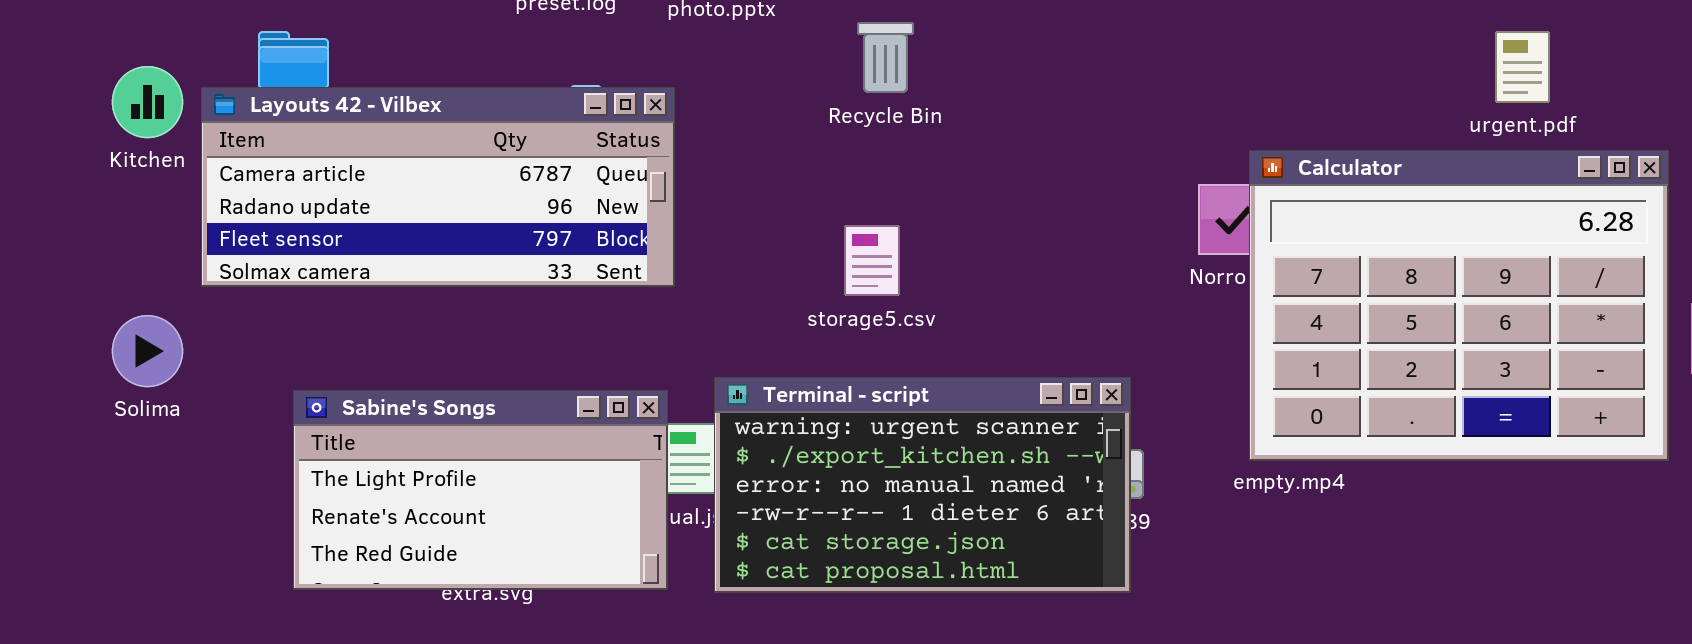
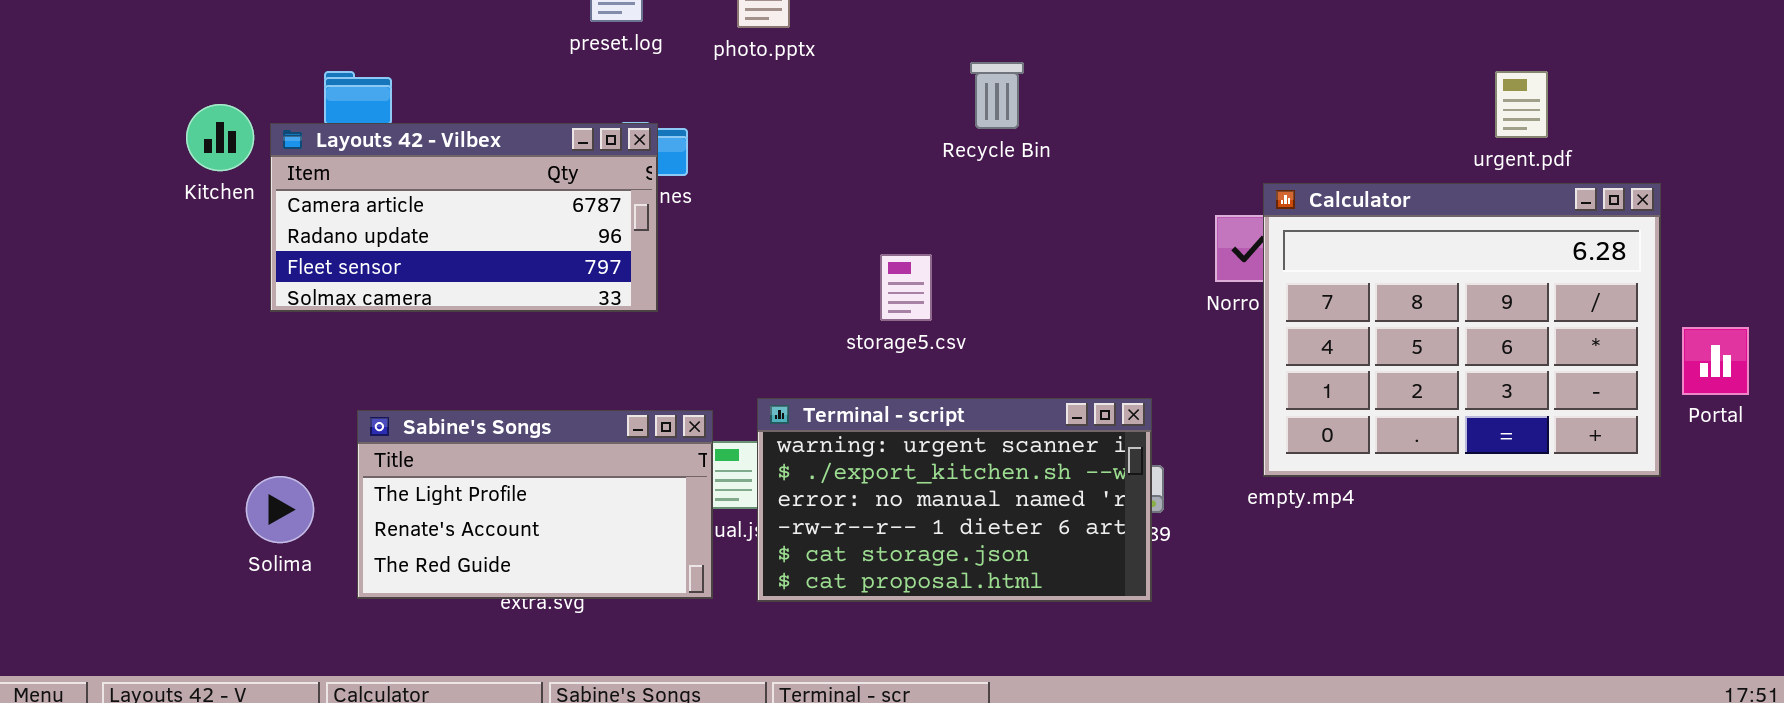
Recycle Bin: [857,22,914,93] -> [970,62,1024,129], moved
Layouts 42 - Vilbex: [201,87,675,287] -> [270,123,658,312], resized
Solima: [112,315,183,387] -> [246,476,314,543], moved

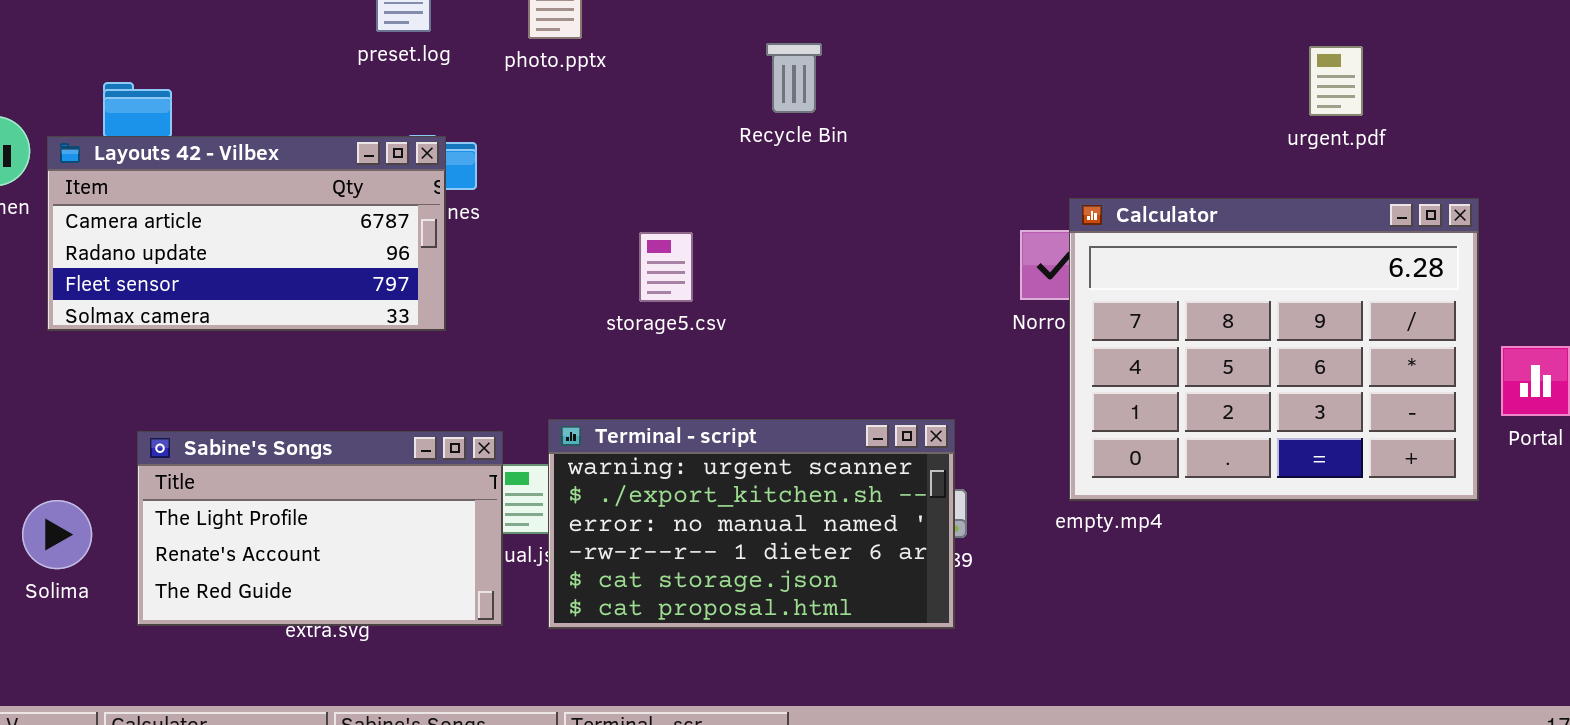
Recycle Bin: [970,62,1024,129] -> [766,43,822,113], moved
urgent.pdf: [1495,71,1548,138] -> [1309,46,1363,116], moved
storage5.csv: [880,254,932,321] -> [639,232,693,302], moved

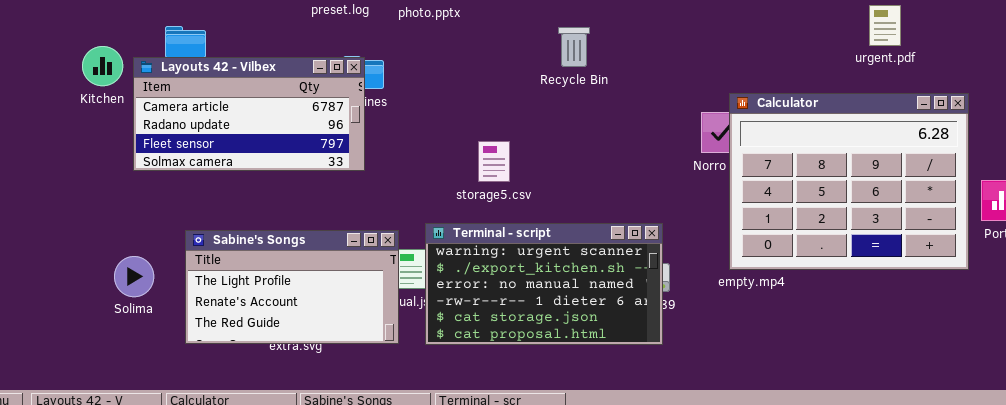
Recycle Bin: [766,43,822,113] -> [558,27,590,67], moved
storage5.csv: [639,232,693,302] -> [478,141,510,182], moved
Solima: [22,500,92,569] -> [114,256,154,297], moved

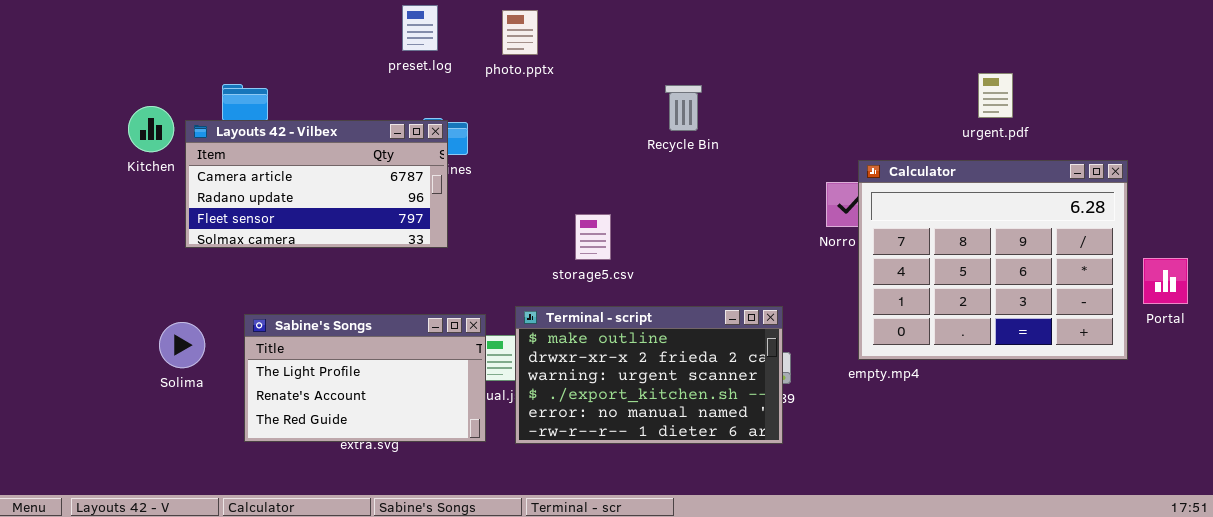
urgent.pdf: [869,5,901,46] -> [978,73,1013,118], moved
Terminal - script: [425,223,663,345] -> [515,306,783,444], scrolled up 2 rows
Solima: [114,256,154,297] -> [159,322,205,368], moved

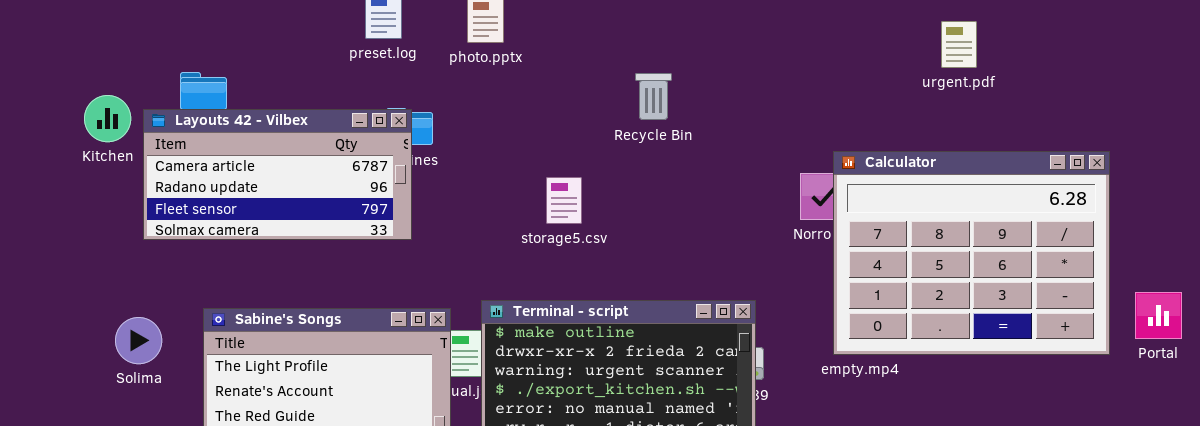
urgent.pdf: [978,73,1013,118] -> [941,21,977,68], moved
storage5.csv: [575,214,611,260] -> [546,177,582,224], moved
Portal: [1143,258,1188,304] -> [1135,292,1182,339], moved

